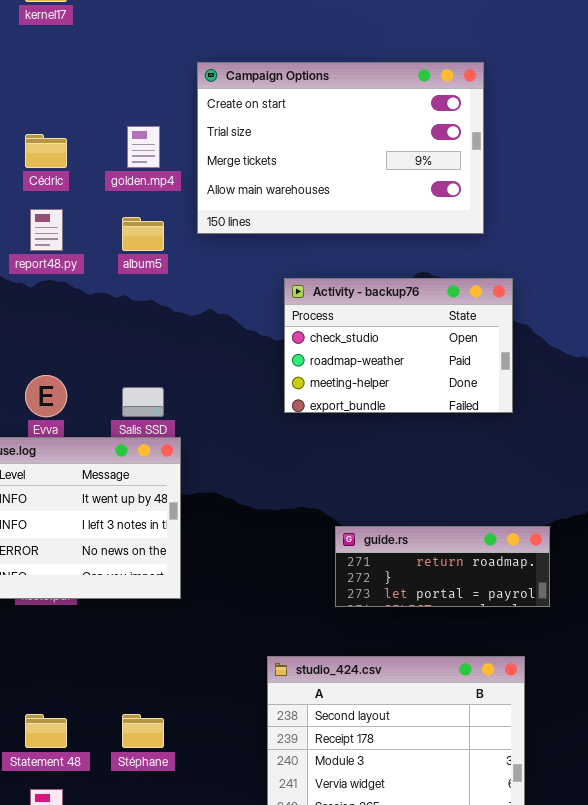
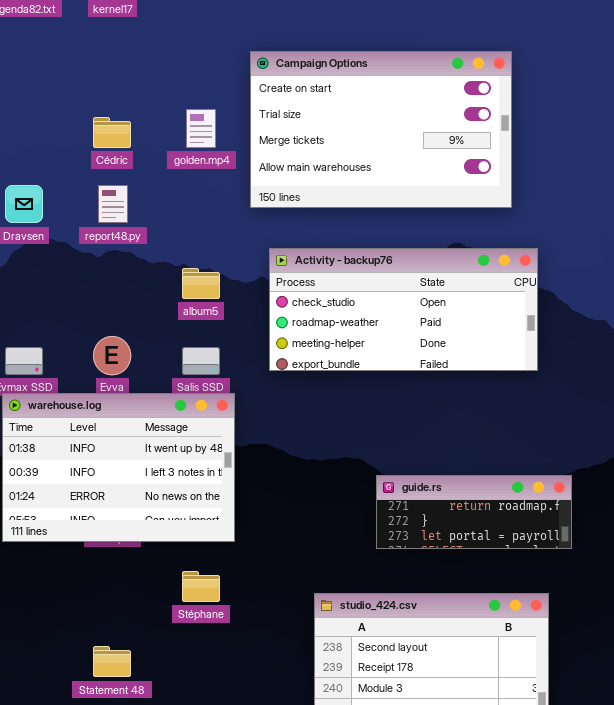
album5: [122,217,164,251] -> [182,268,220,299], moved
Activity - backup76: [284,278,513,413] -> [269,248,538,371], resized
Stéphane: [122,714,164,748] -> [182,571,220,602], moved

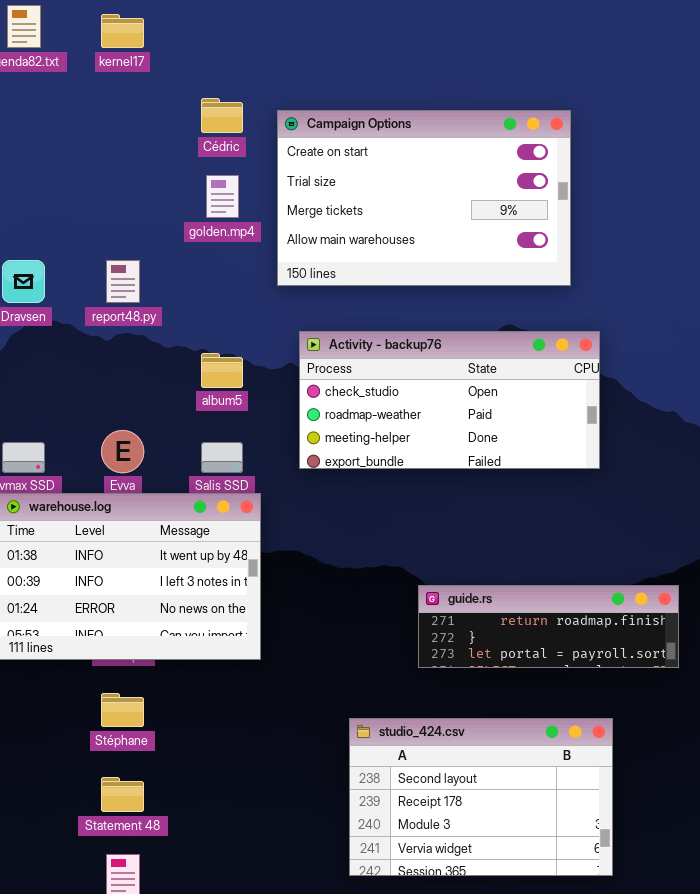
Cédric: [93,117,131,148] -> [201,98,243,133], moved
guide.rs: [376,475,572,549] -> [418,585,679,668], resized
Stéphane: [182,571,220,602] -> [101,693,144,727], moved

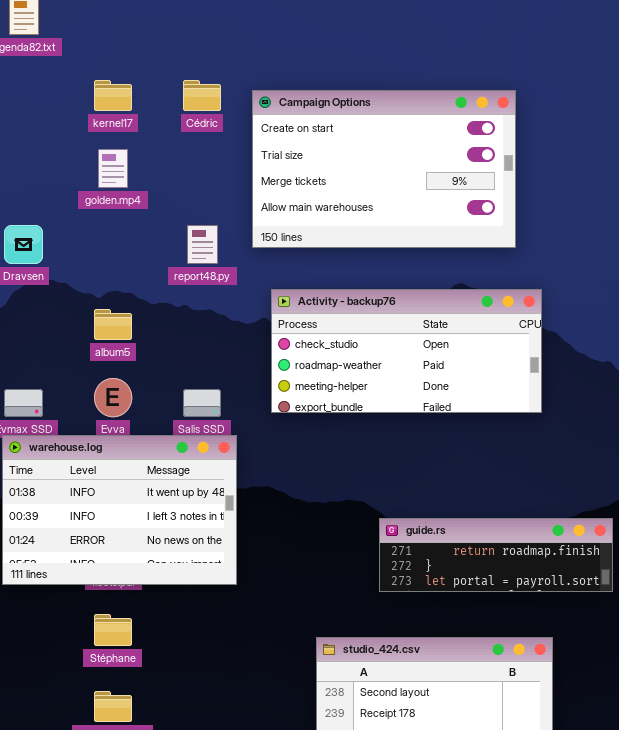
kernel17: [101,14,144,48] -> [94,80,132,111], moved
golden.mp4: [206,175,239,218] -> [98,149,128,188], moved
report48.py: [106,260,140,303] -> [187,225,218,264], moved
album5: [201,353,243,388] -> [94,309,132,340], moved

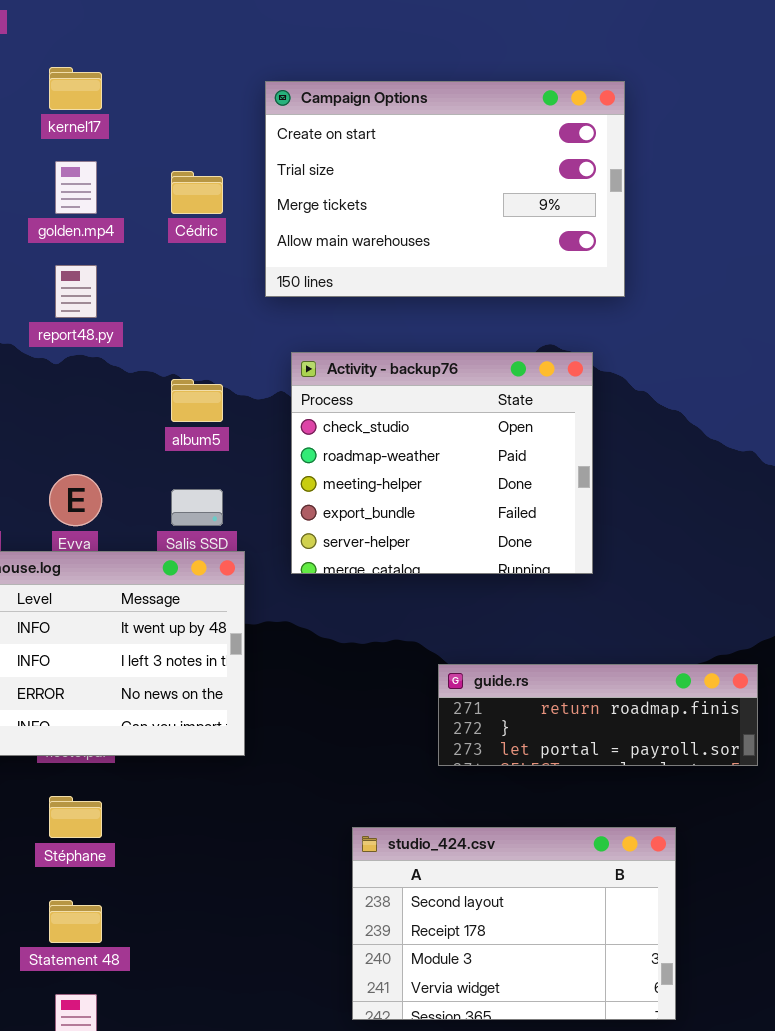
Cédric: [183,80,221,111] -> [171,171,223,214], moved
report48.py: [187,225,218,264] -> [55,265,97,318], moved
Activity - backup76: [271,289,542,413] -> [291,352,593,574], resized
album5: [94,309,132,340] -> [171,379,223,422], moved

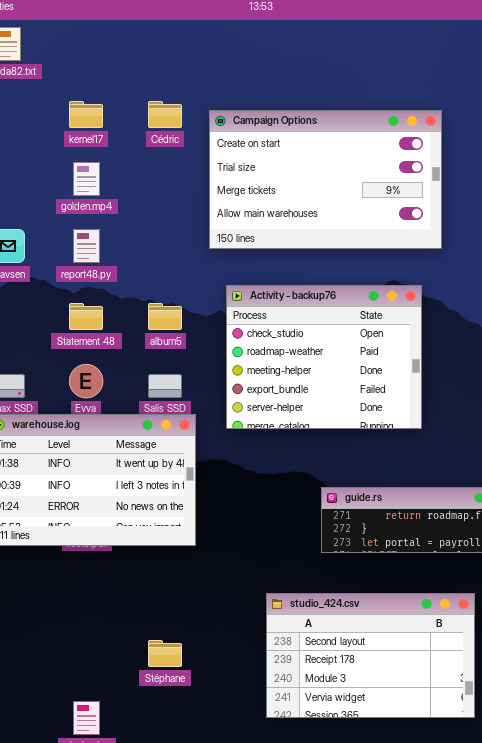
Cédric: [171,171,223,214] -> [148,101,182,128], moved
Stéphane: [49,796,102,838] -> [148,640,182,667], moved
Statement 48: [49,900,102,943] -> [69,303,103,330], moved

